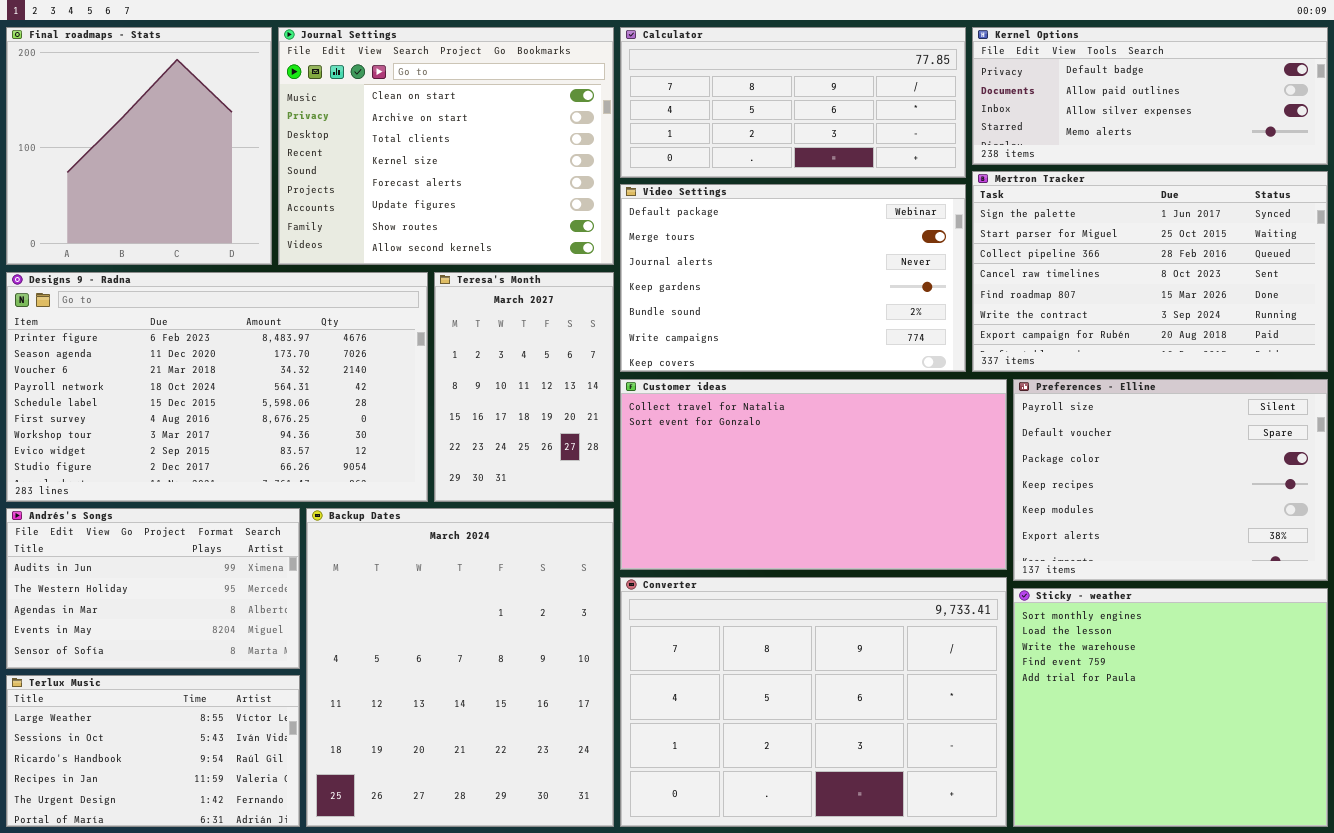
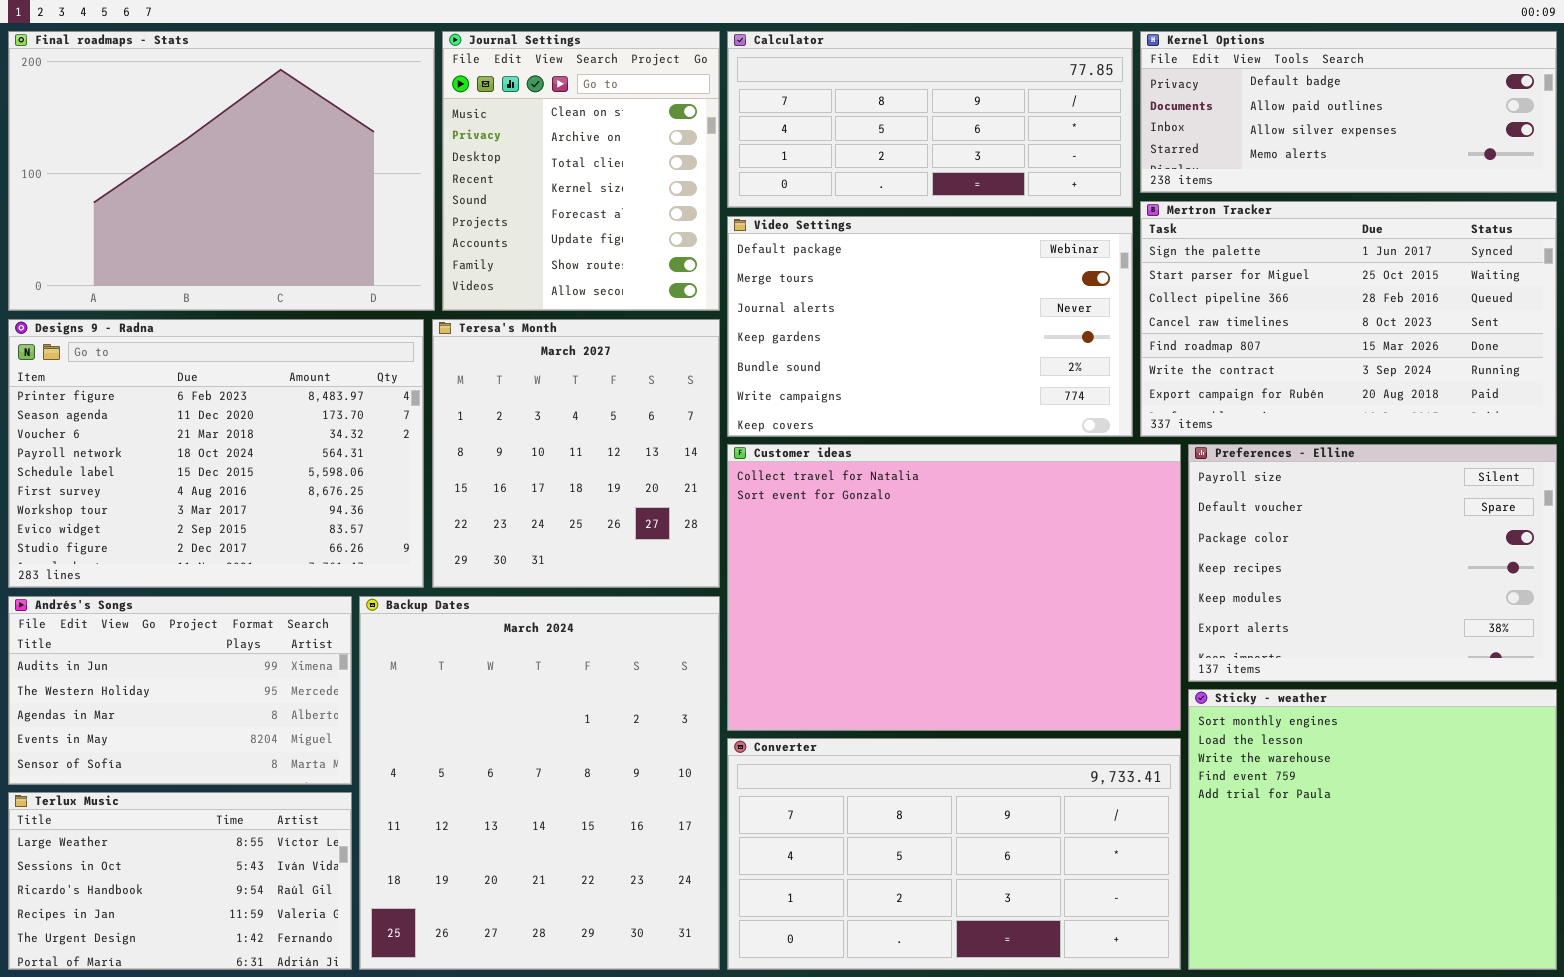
Final roadmaps - Stats: [6,27,272,265] -> [8,31,435,311], resized
Journal Settings: [278,27,614,265] -> [442,31,720,311], resized
Designs 9 - Radna: [6,272,428,502] -> [8,319,424,588], resized
Teresa's Month: [434,272,614,502] -> [432,319,720,588], resized
Customer ideas: [620,379,1007,570] -> [727,444,1181,731], resized
Converter: [620,577,1007,827] -> [727,738,1181,970], resized

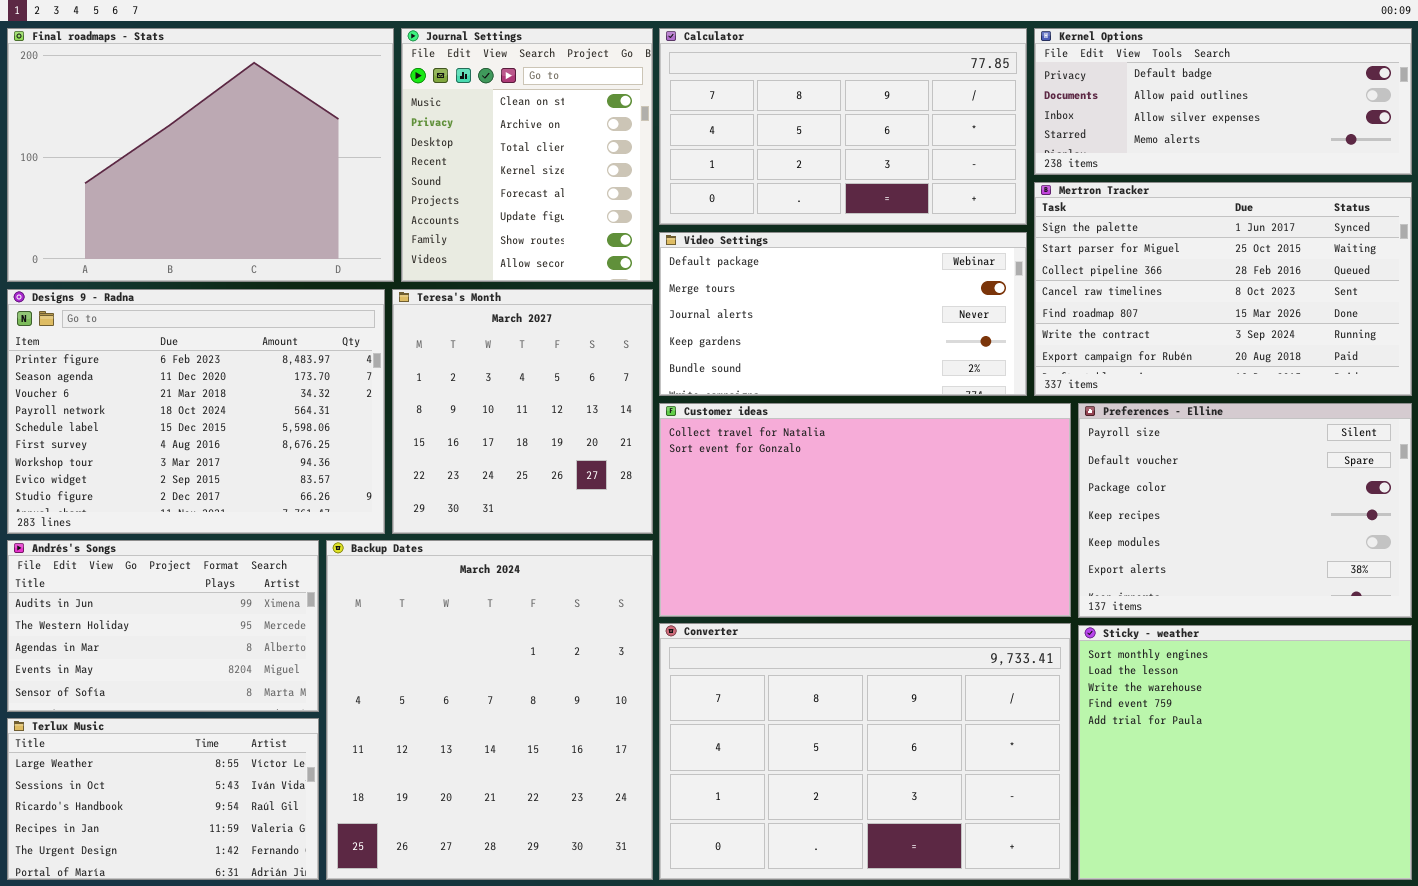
Calculator: [727,31,1133,208] -> [659,28,1027,225], resized
Video Settings: [727,216,1133,437] -> [659,232,1027,396], resized
Customer ideas: [727,444,1181,731] -> [659,403,1071,617], resized
Converter: [727,738,1181,970] -> [659,623,1071,880], resized

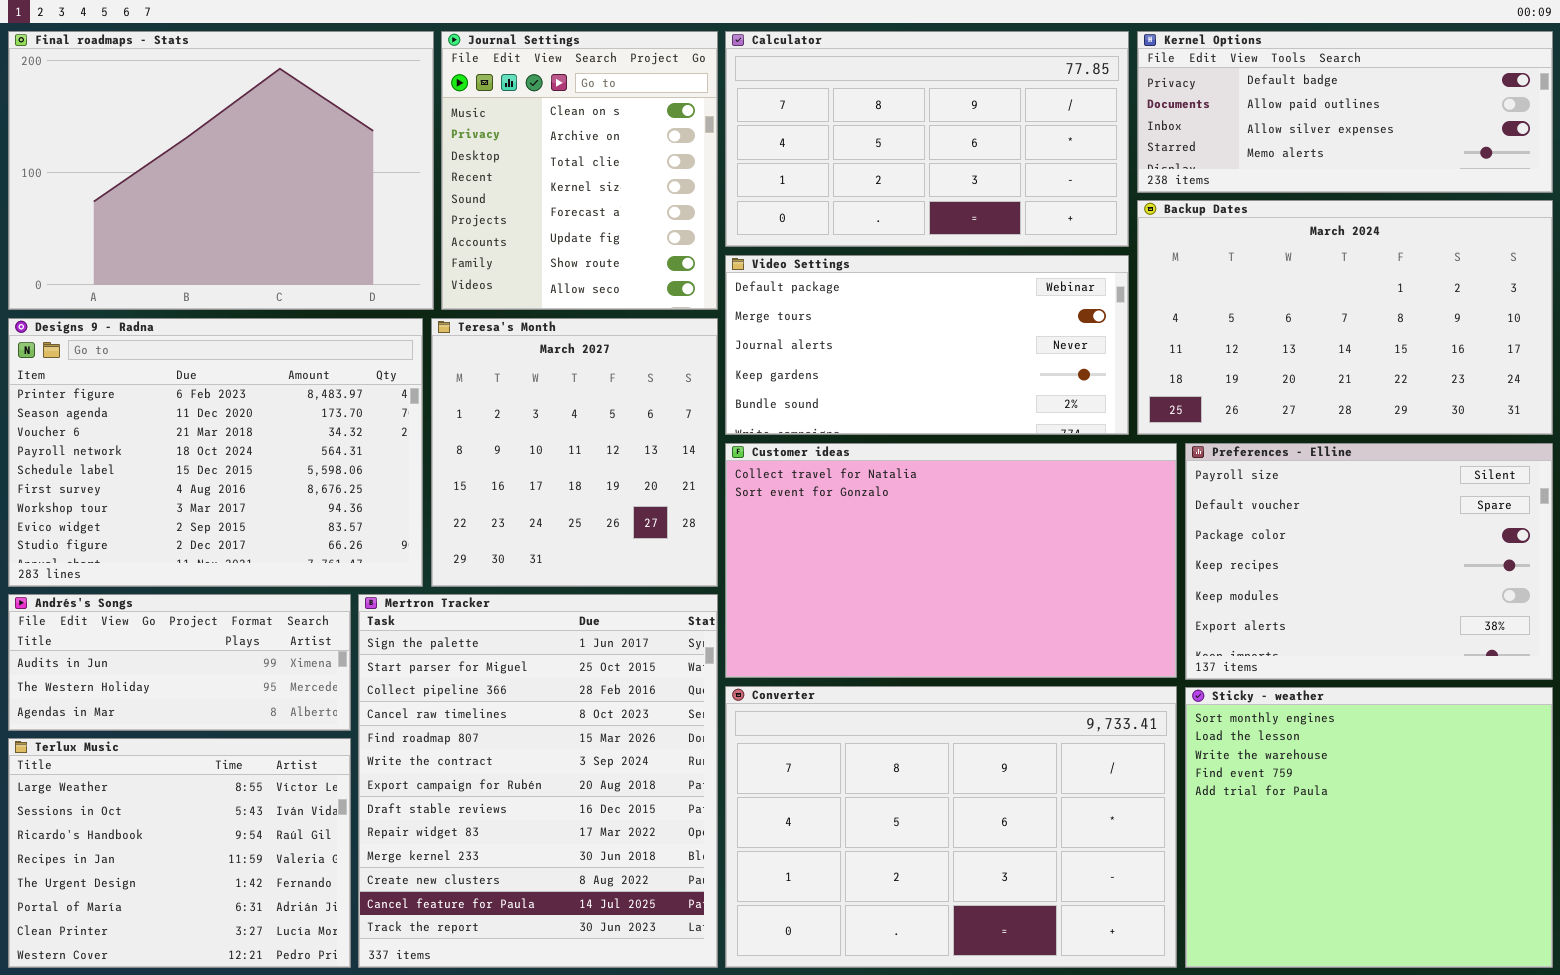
Mertron Tracker: [1034,182,1412,396] -> [358,594,718,968], moved, resized
Andrés's Songs: [7,540,319,712] -> [8,594,351,731], resized
Backup Dates: [326,540,653,880] -> [1137,200,1553,435], moved, resized
Terlux Music: [7,718,319,880] -> [8,738,351,968], resized

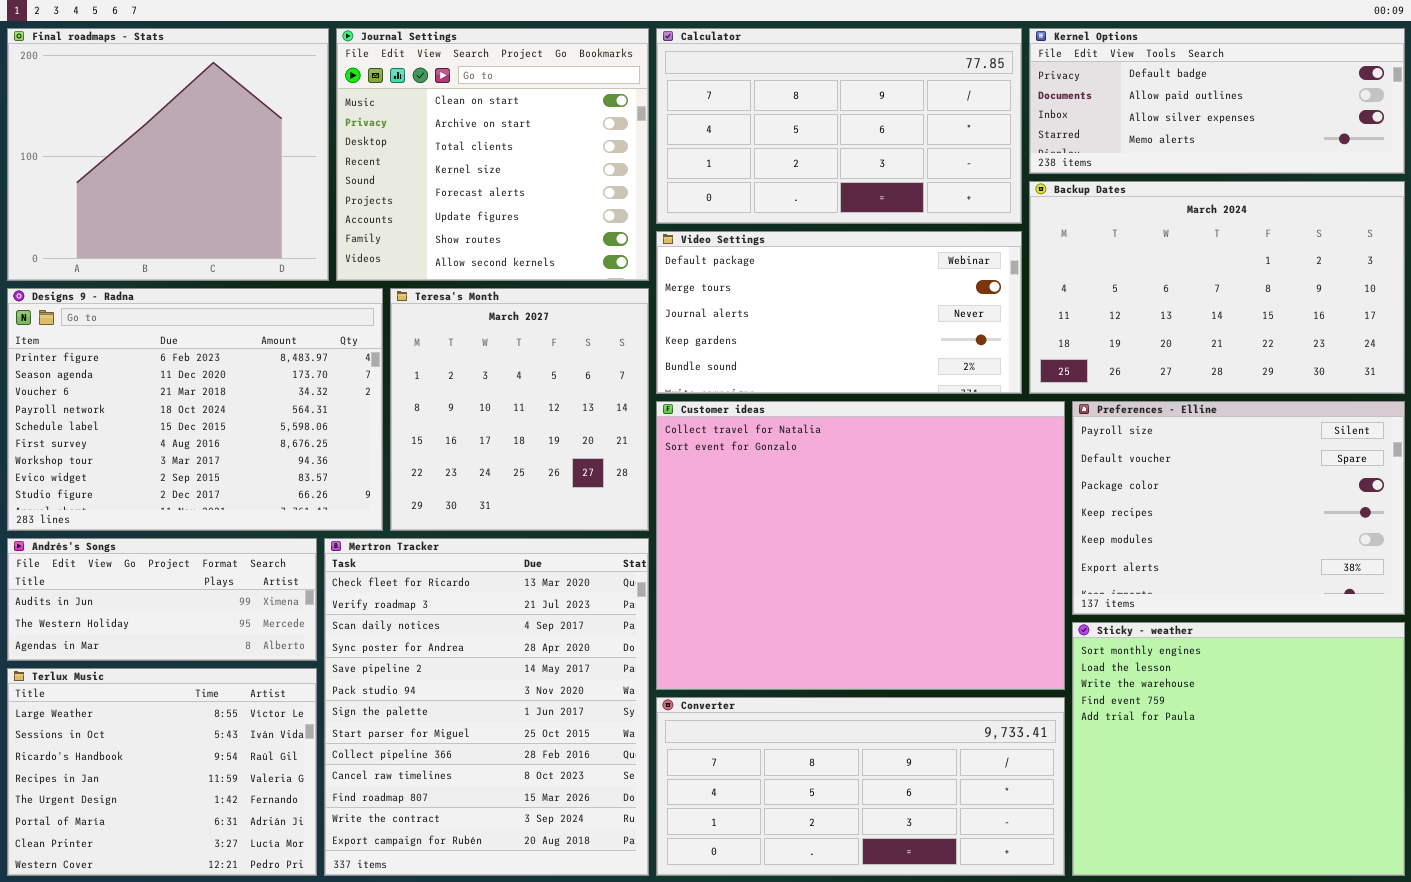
Final roadmaps - Stats: [8,31,434,310] -> [7,28,329,281], resized
Journal Settings: [441,31,718,310] -> [336,28,649,281], resized
Customer ideas: [725,443,1177,678] -> [656,401,1065,690], resized
Mertron Tracker: [358,594,718,968] -> [324,538,649,876], scrolled up 6 rows
Converter: [725,686,1177,968] -> [656,697,1065,876], resized

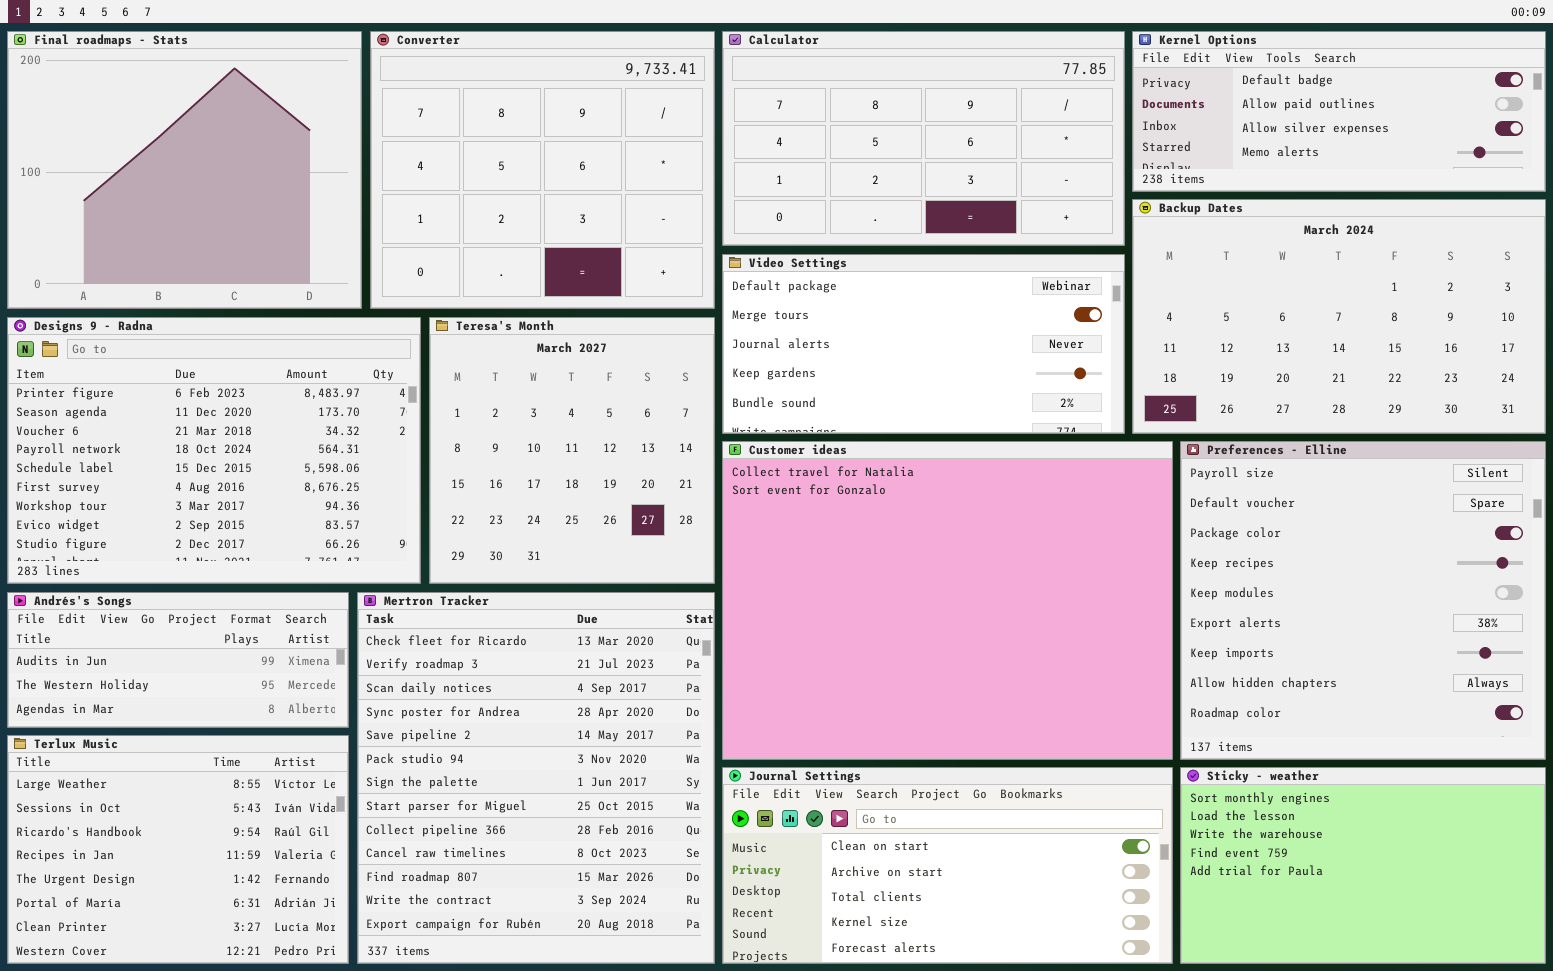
Journal Settings: [336,28,649,281] -> [722,767,1173,964], moved, resized
Preferences - Elline: [1072,401,1405,615] -> [1180,441,1546,760], resized
Sticky - weather: [1072,622,1405,876] -> [1180,767,1546,964], resized
Converter: [656,697,1065,876] -> [370,31,715,309], moved, resized

